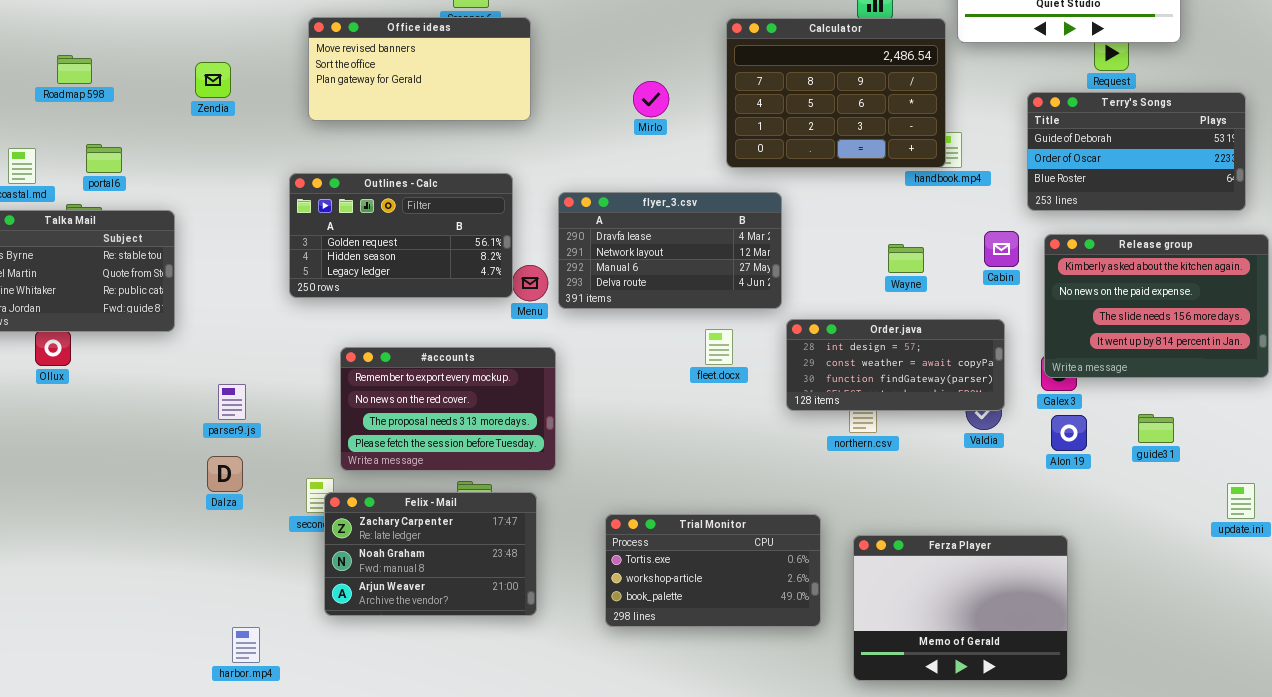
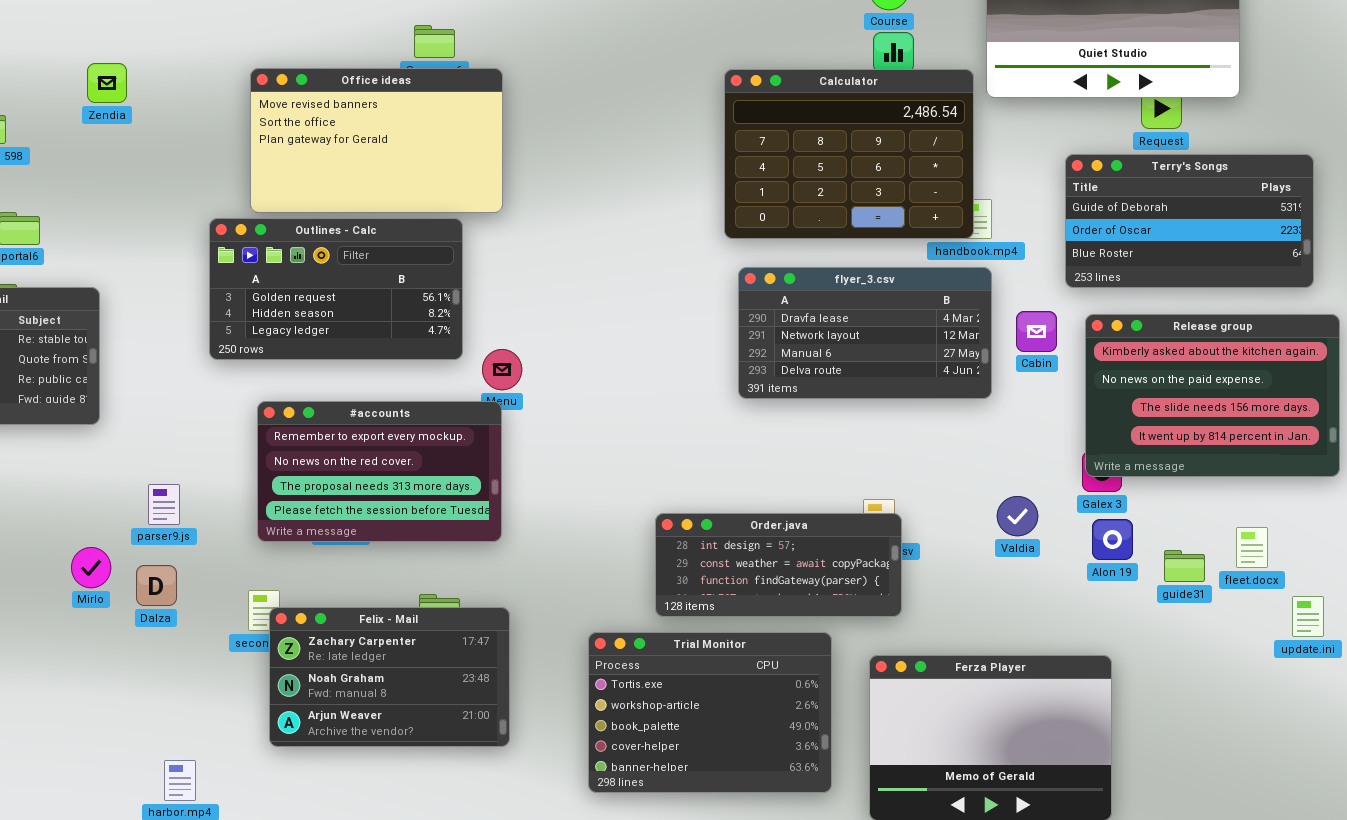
Office ideas: [308,17,531,121] -> [250,68,503,213], resized
Zendia: [195,62,231,98] -> [87,63,127,103], moved
Mirlo: [633,81,669,117] -> [71,547,111,588], moved
Outlines - Calc: [289,173,513,298] -> [209,218,463,360], moved
flyer_3.csv: [558,192,782,309] -> [738,267,992,399], moved
Order.java: [786,319,1005,411] -> [655,513,902,617], moved
fleet.docx: [705,329,733,365] -> [1236,527,1268,568], moved
#accounts: [340,347,556,471] -> [257,401,502,542], moved
guide31: [1138,414,1174,443] -> [1164,550,1205,582], moved
Trial Monitor: [605,514,821,627] -> [588,632,832,793], resized

